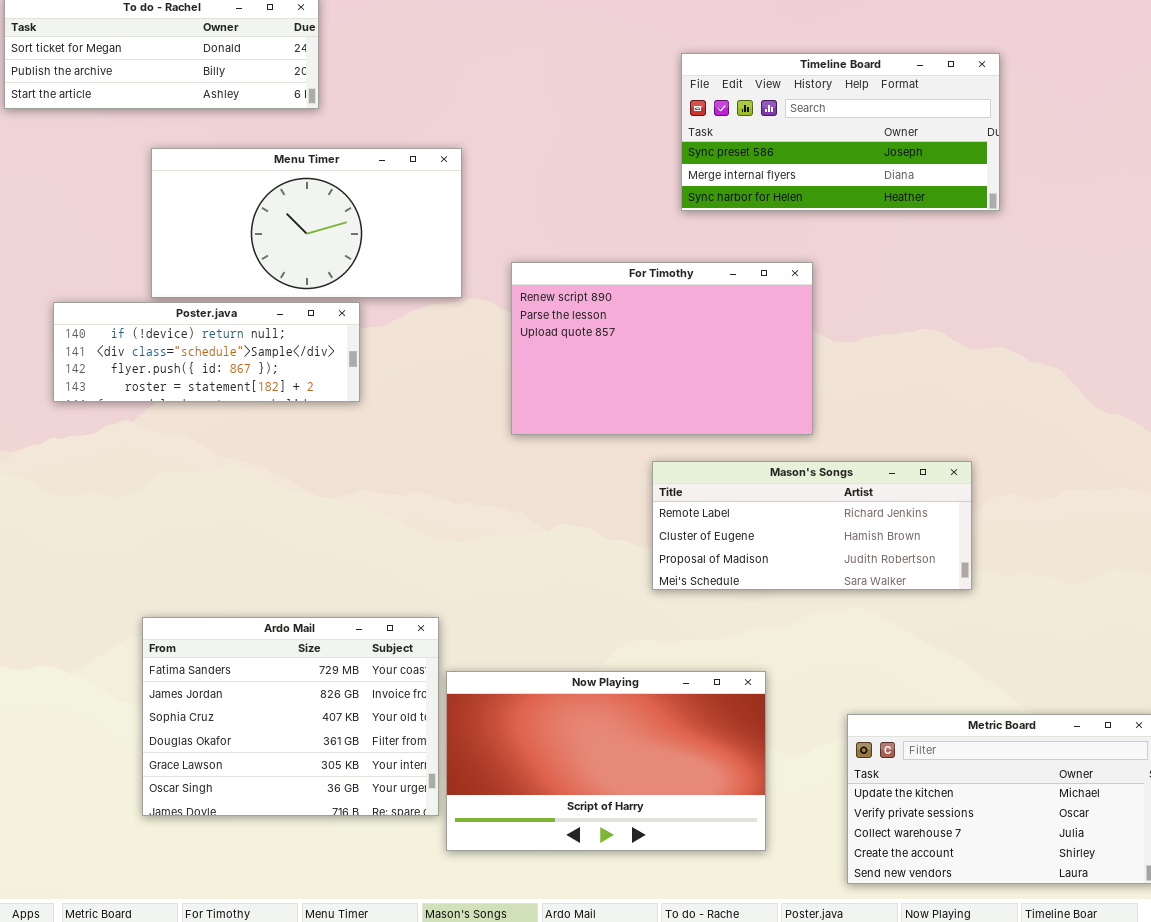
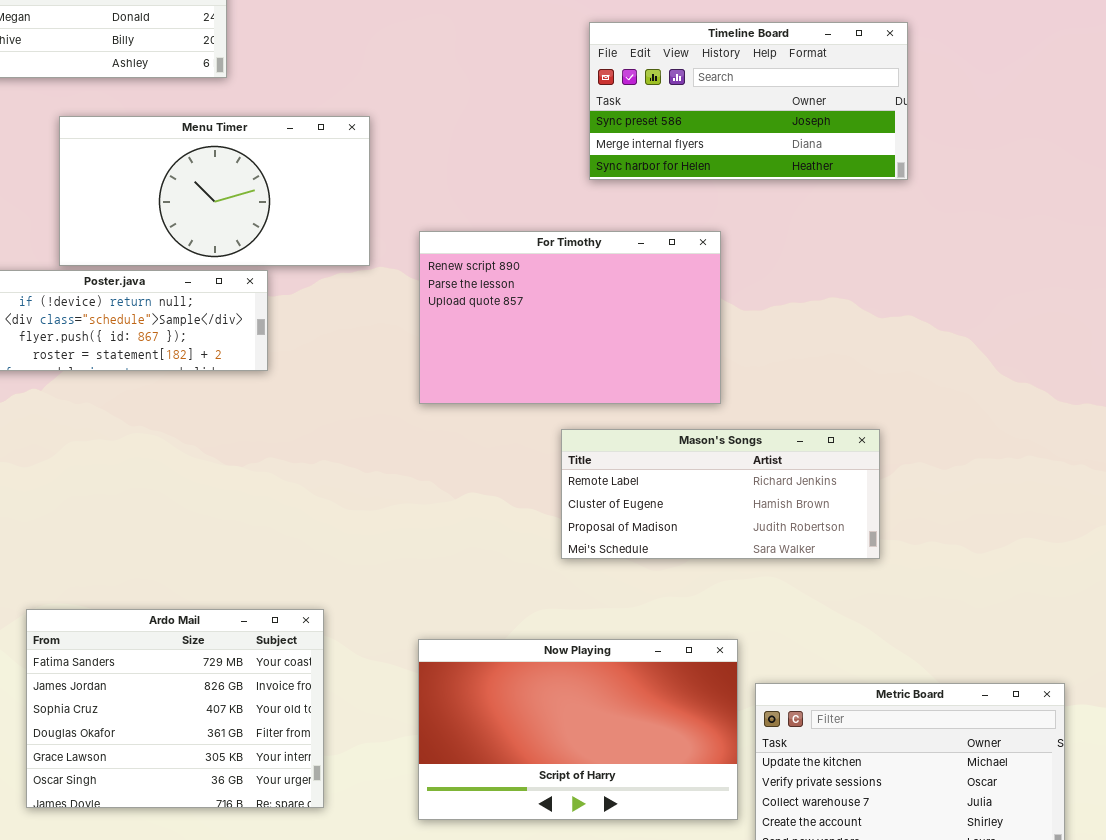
Ardo Mail: [142,617,439,816] -> [26,609,324,808], moved
Now Playing: [446,671,766,851] -> [418,639,738,820], moved

